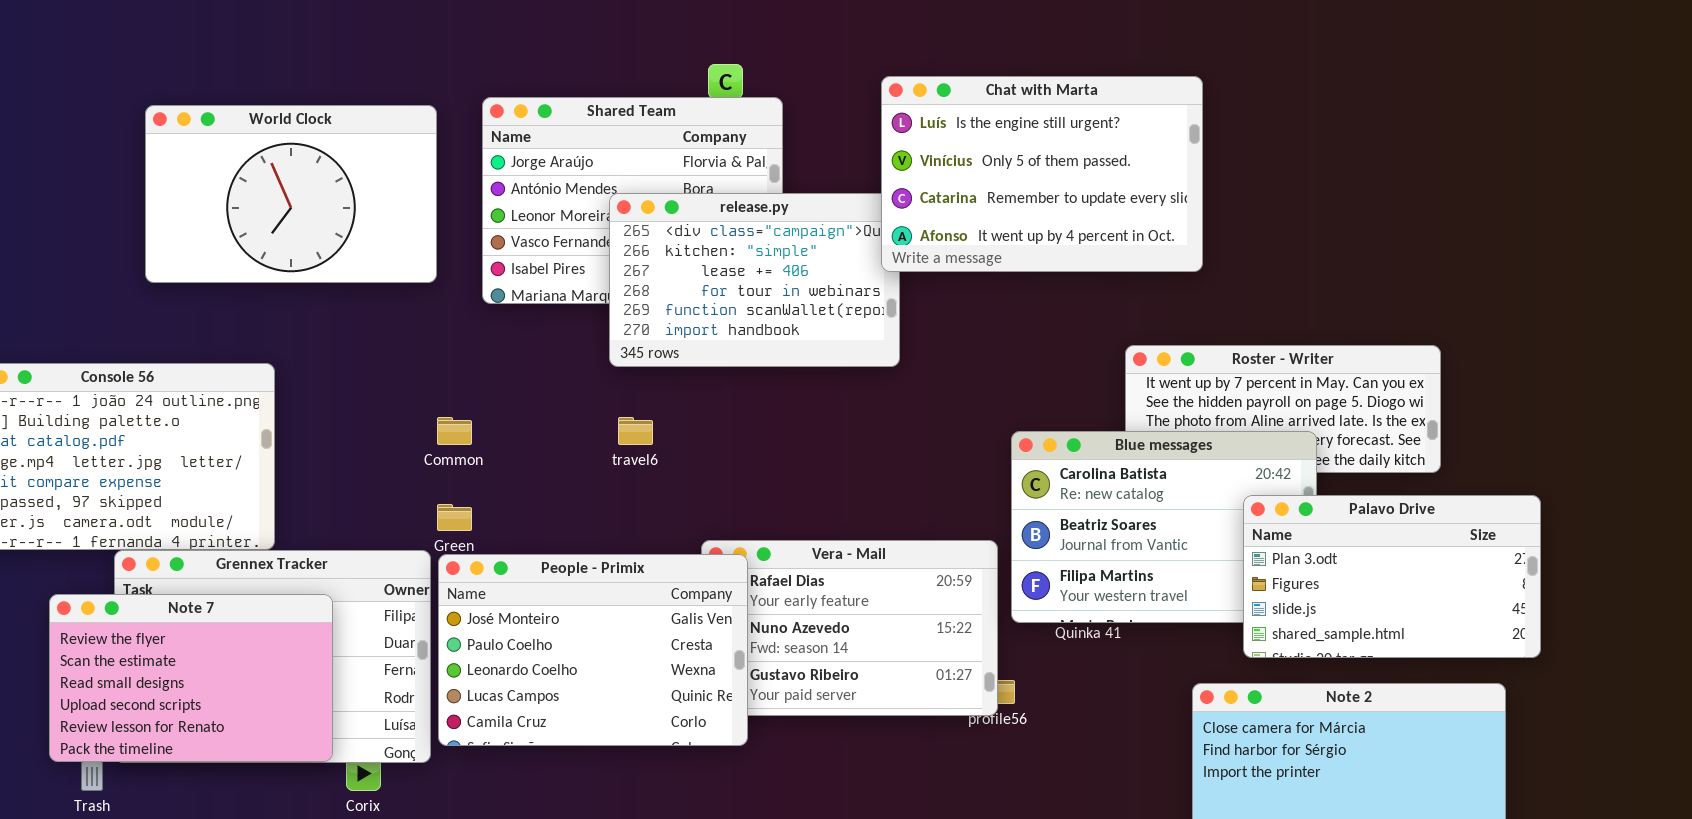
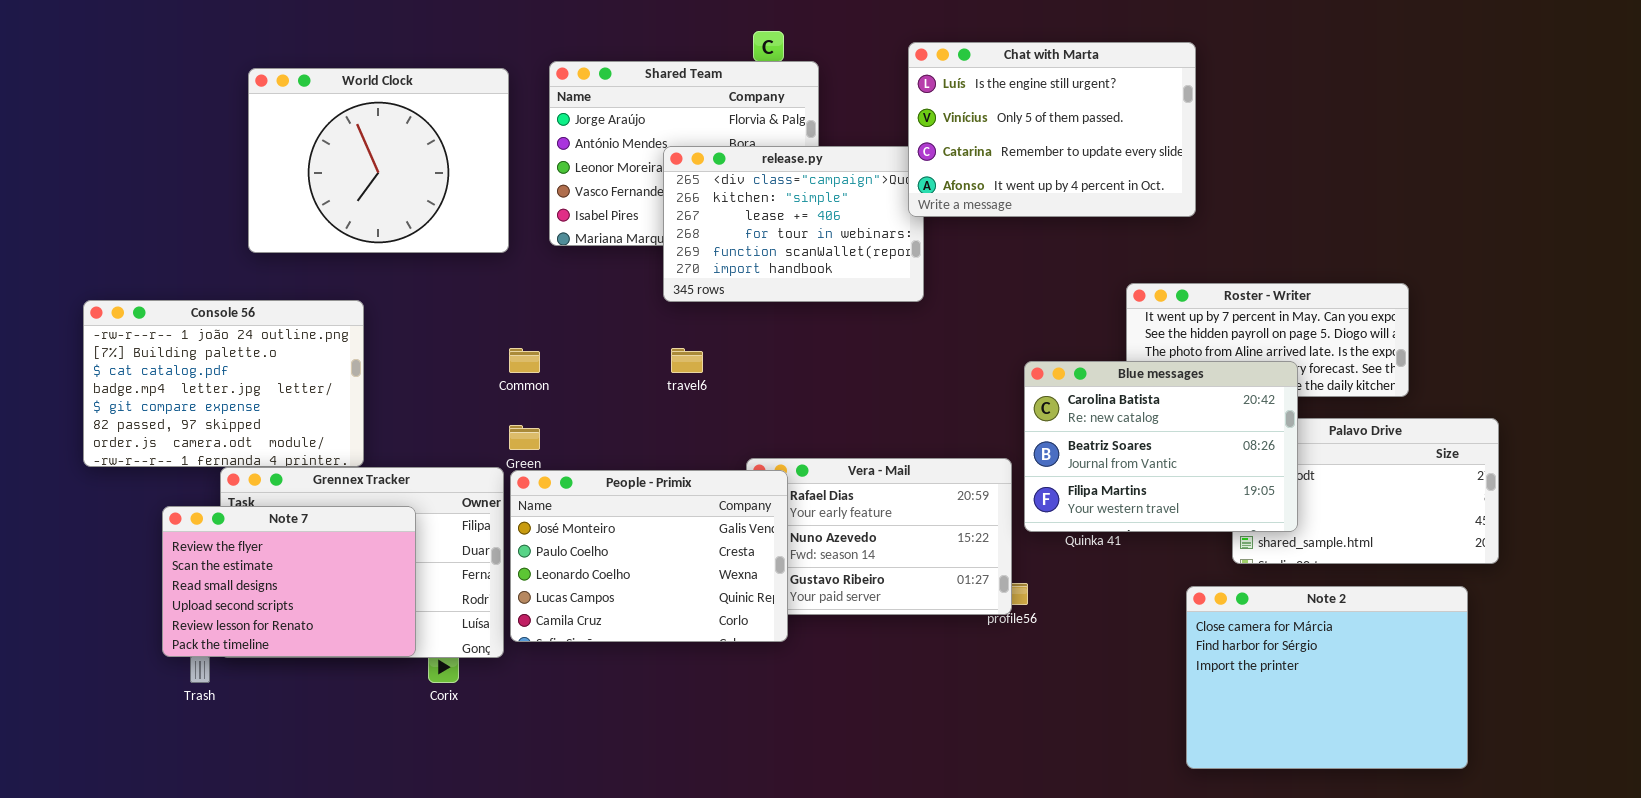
World Clock: [145,105,437,283] -> [248,68,509,253], resized
Blue messages: [1011,431,1317,623] -> [1024,361,1298,532], raised

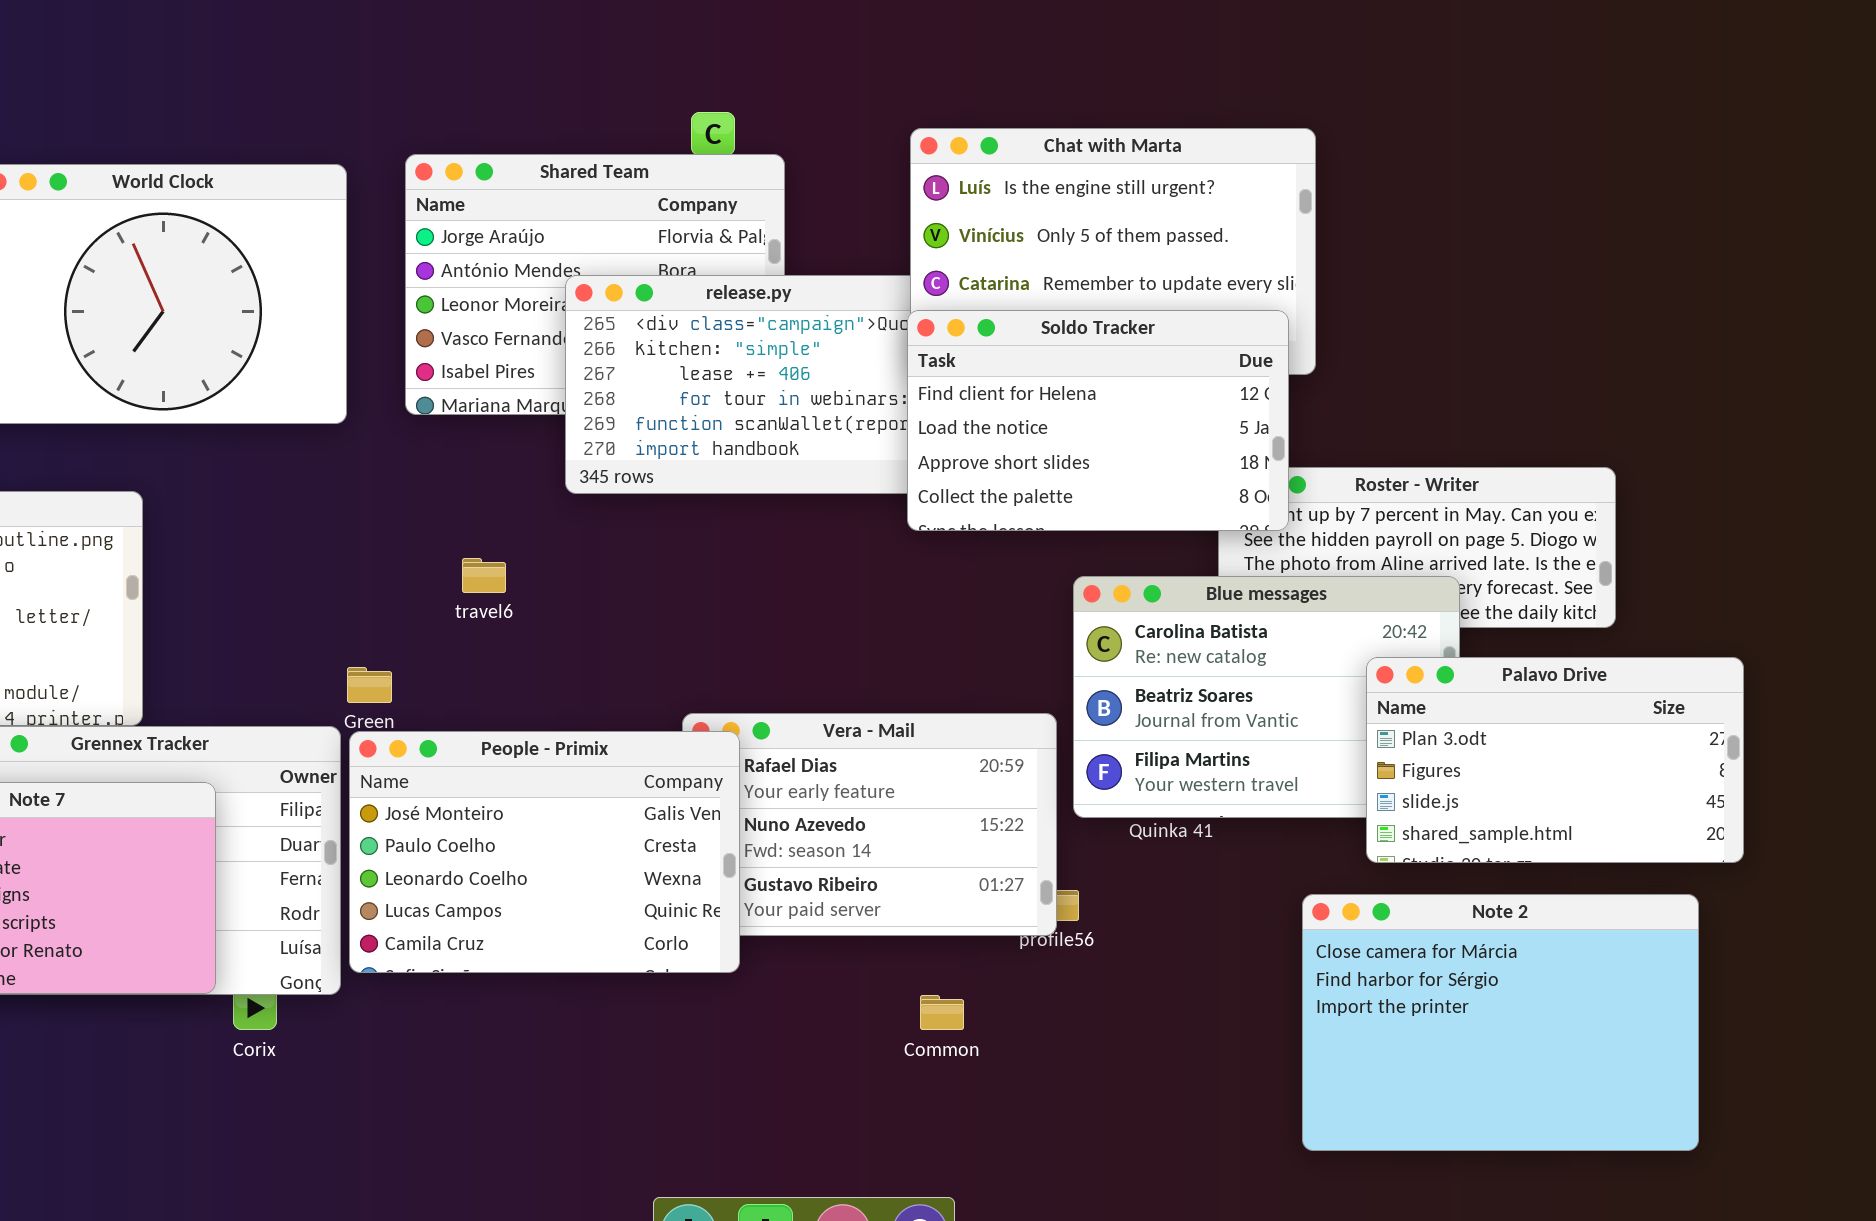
Soldo Tracker: none -> [907,310,1289,531], opened
Common: [509,348,540,373] -> [920,995,964,1030], moved
travel6: [671,348,703,373] -> [462,558,506,593], moved
Palavo Drive: [1232,418,1499,564] -> [1366,657,1744,863], raised

